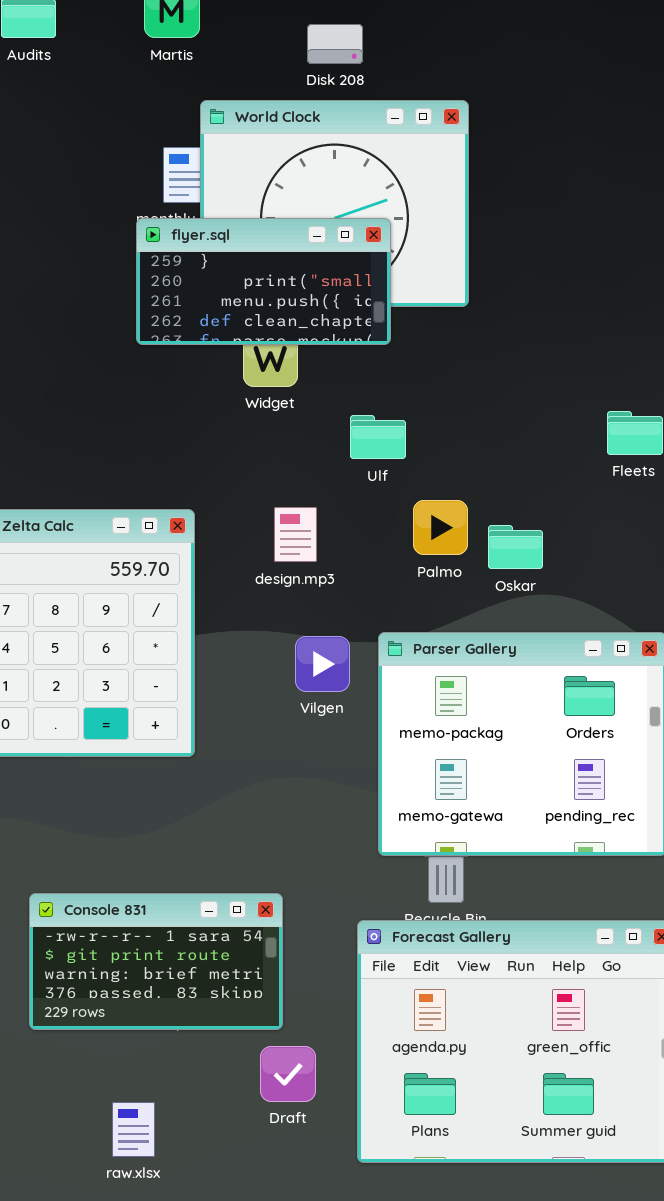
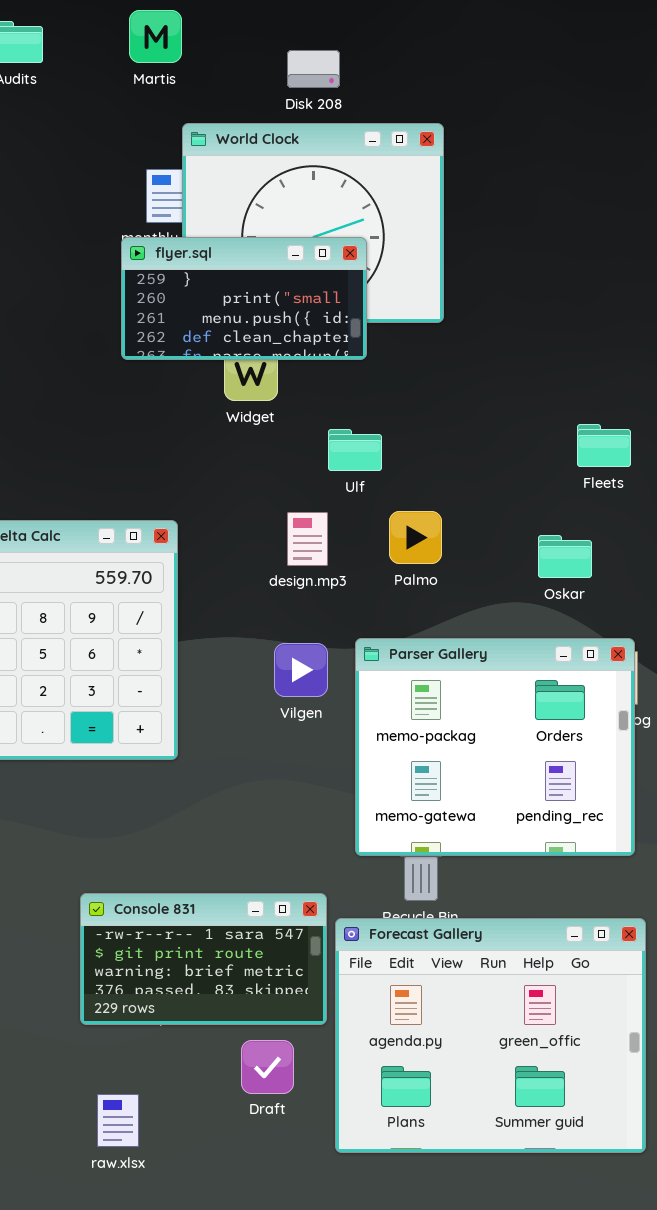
design.mp3: [274,507,317,562] -> [287,512,328,566], moved
Oskar: [488,525,543,569] -> [538,535,592,578], moved
Console 831: [29,893,283,1030] -> [80,893,327,1025], moved

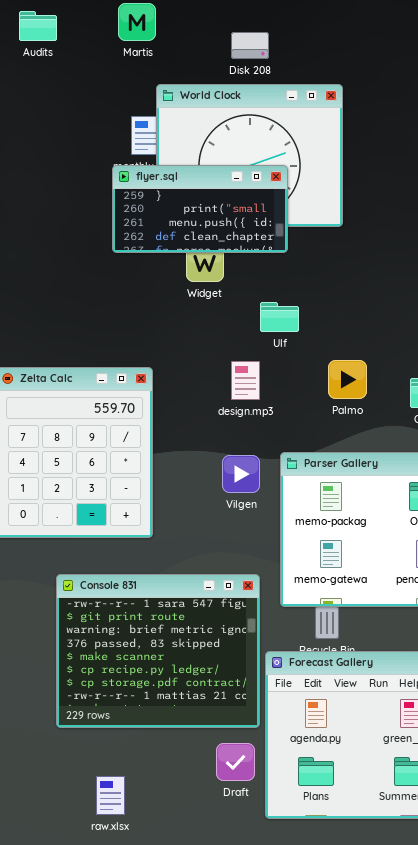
Palmo: [389,511,442,564] -> [328,360,367,399], moved
Console 831: [80,893,327,1025] -> [56,574,260,728], resized
Draft: [241,1040,294,1094] -> [216,743,255,781], moved

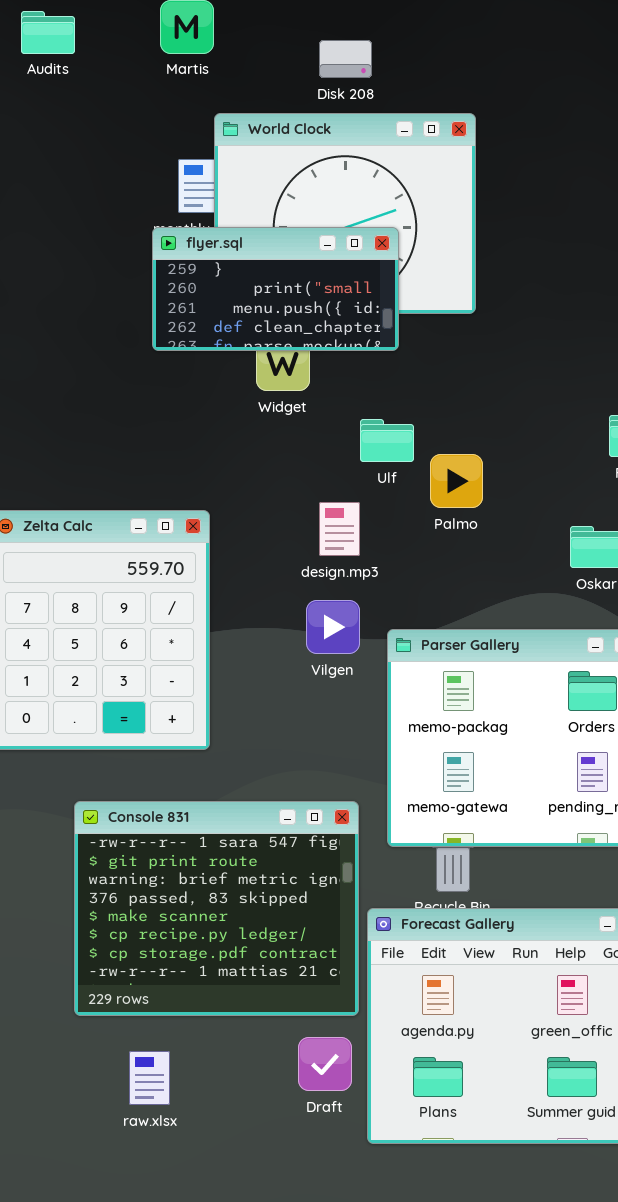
Palmo: [328,360,367,399] -> [430,454,483,508], moved
Vilgen: [222,455,260,493] -> [306,600,360,654], moved
raw.xlsx: [96,776,125,815] -> [129,1051,170,1105], moved

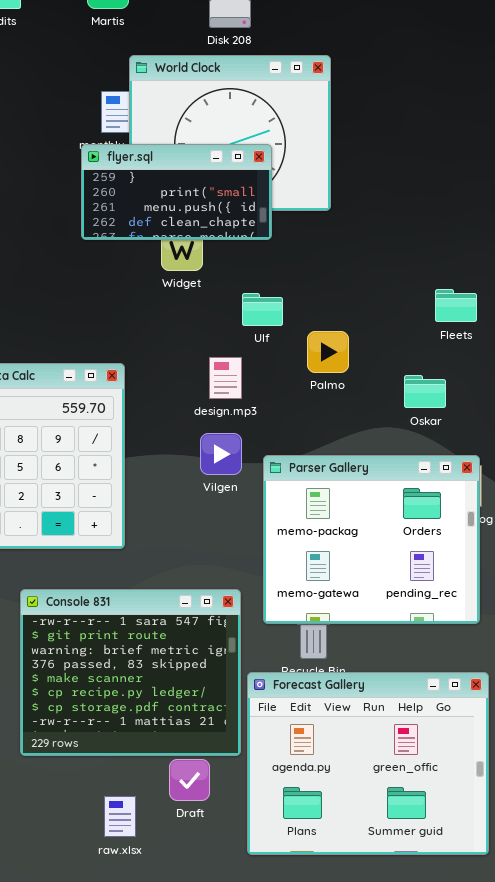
Palmo: [430,454,483,508] -> [307,331,349,373], moved
Draft: [298,1037,352,1091] -> [169,759,210,801], moved
raw.xlsx: [129,1051,170,1105] -> [104,796,136,837], moved

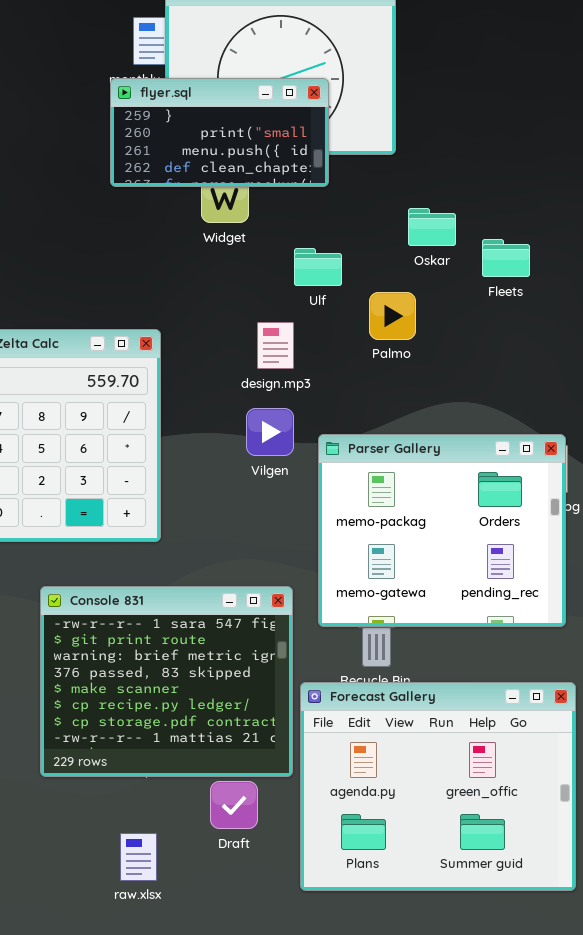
Fleets: [435,289,477,322] -> [482,239,530,277], moved
Oskar: [404,375,446,408] -> [408,208,456,246], moved
raw.xlsx: [104,796,136,837] -> [120,833,157,881], moved

